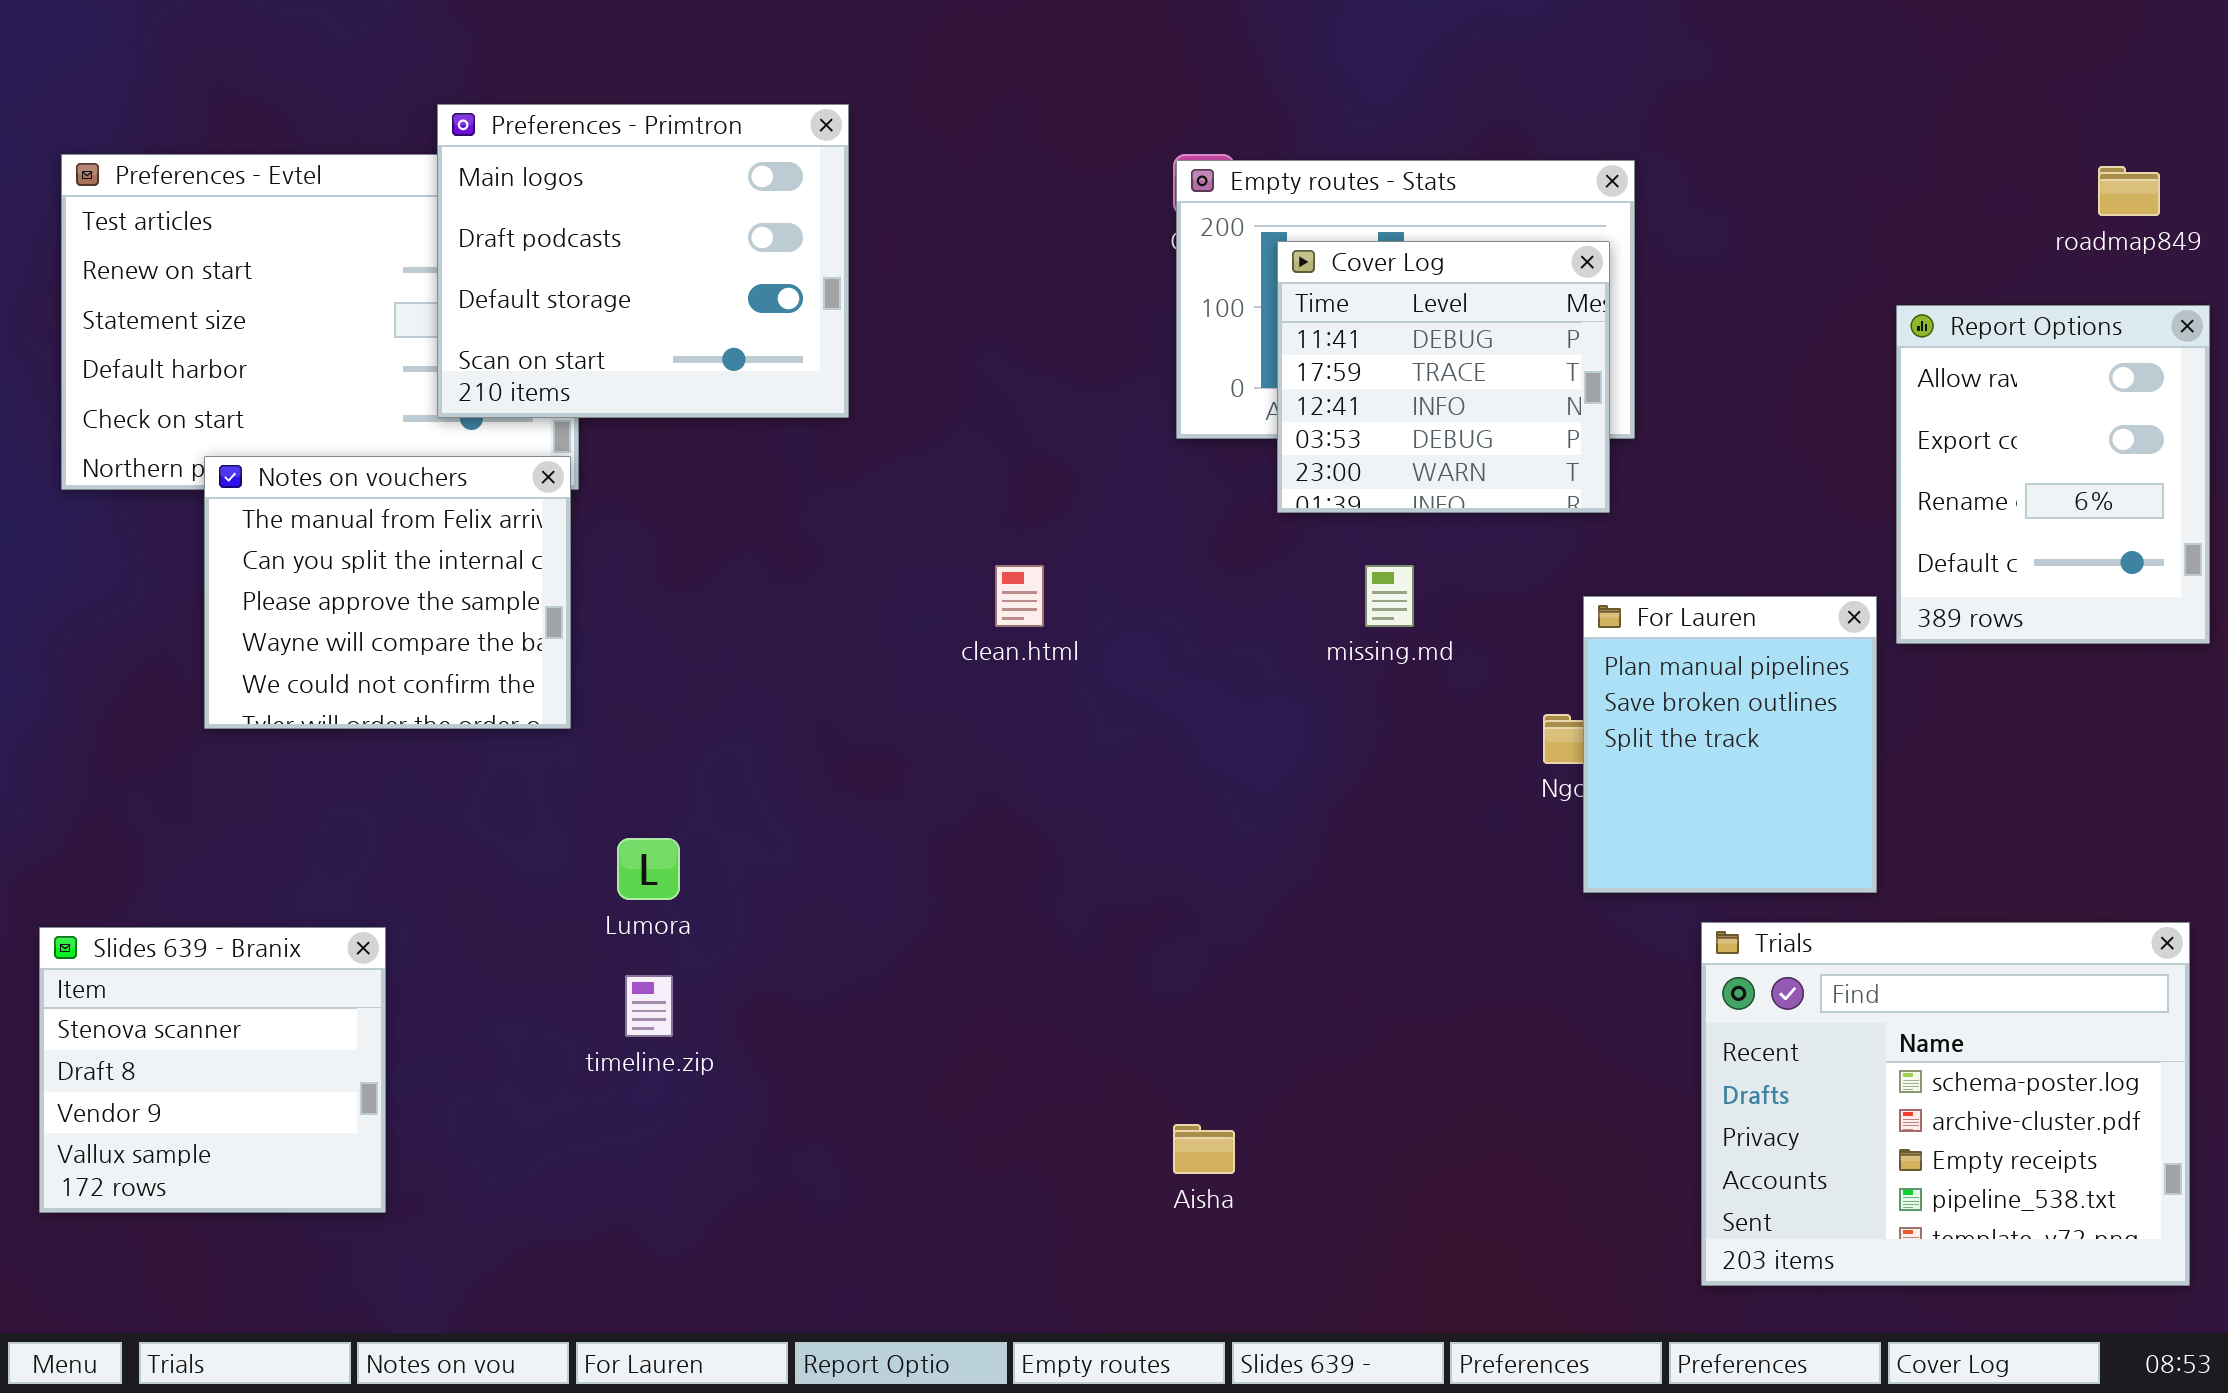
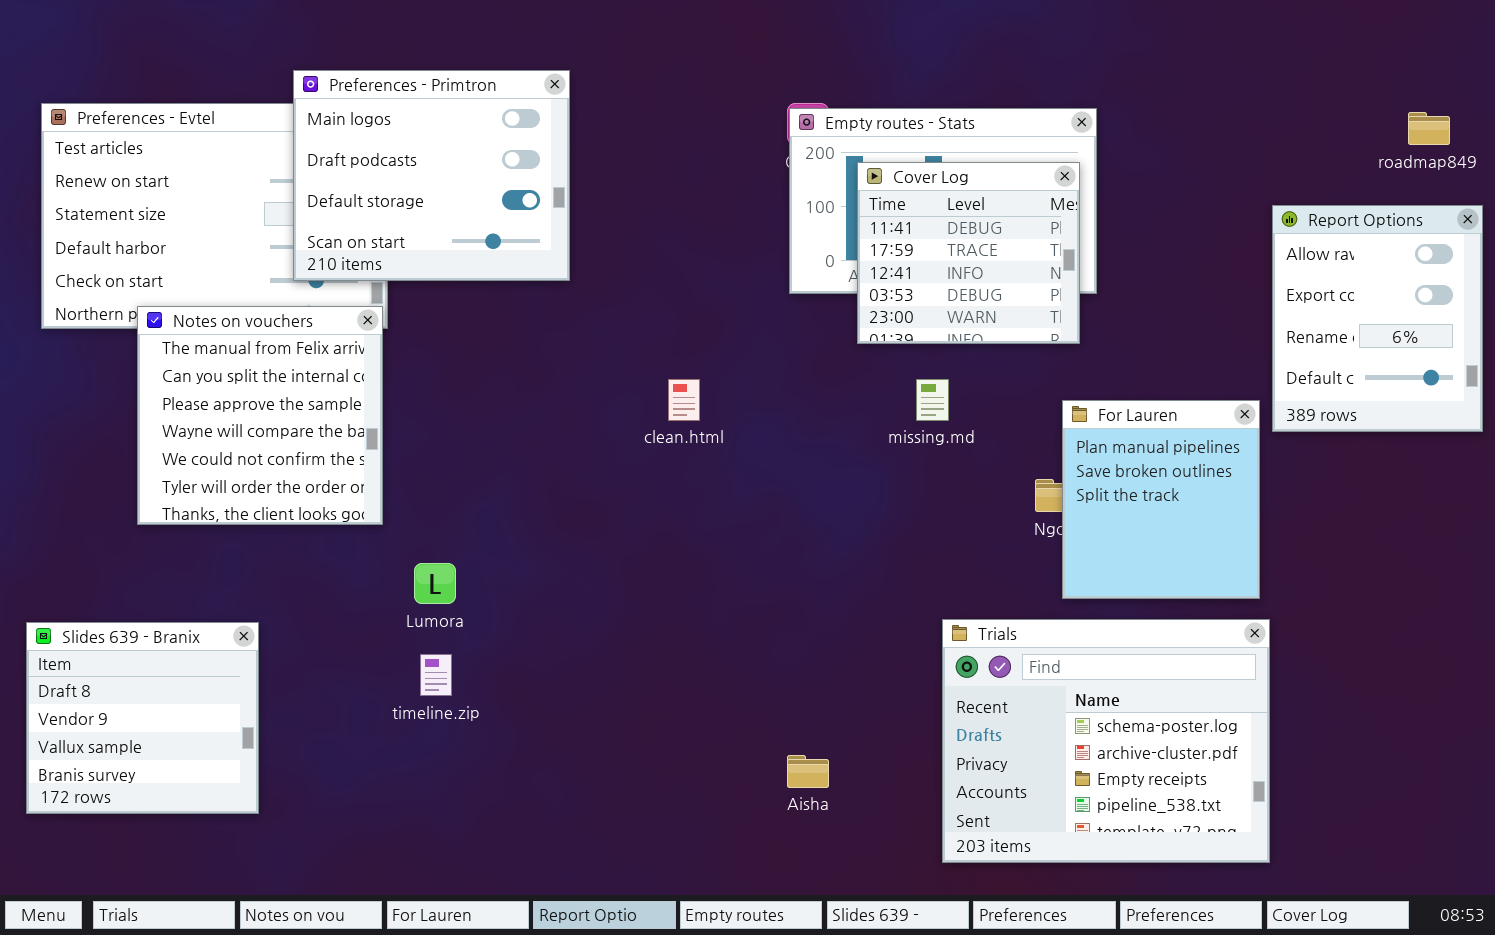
Notes on vouchers: [204,456,571,729] -> [137,306,383,525], resized
Trials: [1701,922,2190,1286] -> [942,619,1270,863], moved
Slides 639 - Branix: [39,927,386,1213] -> [26,622,259,814], scrolled down 1 row

